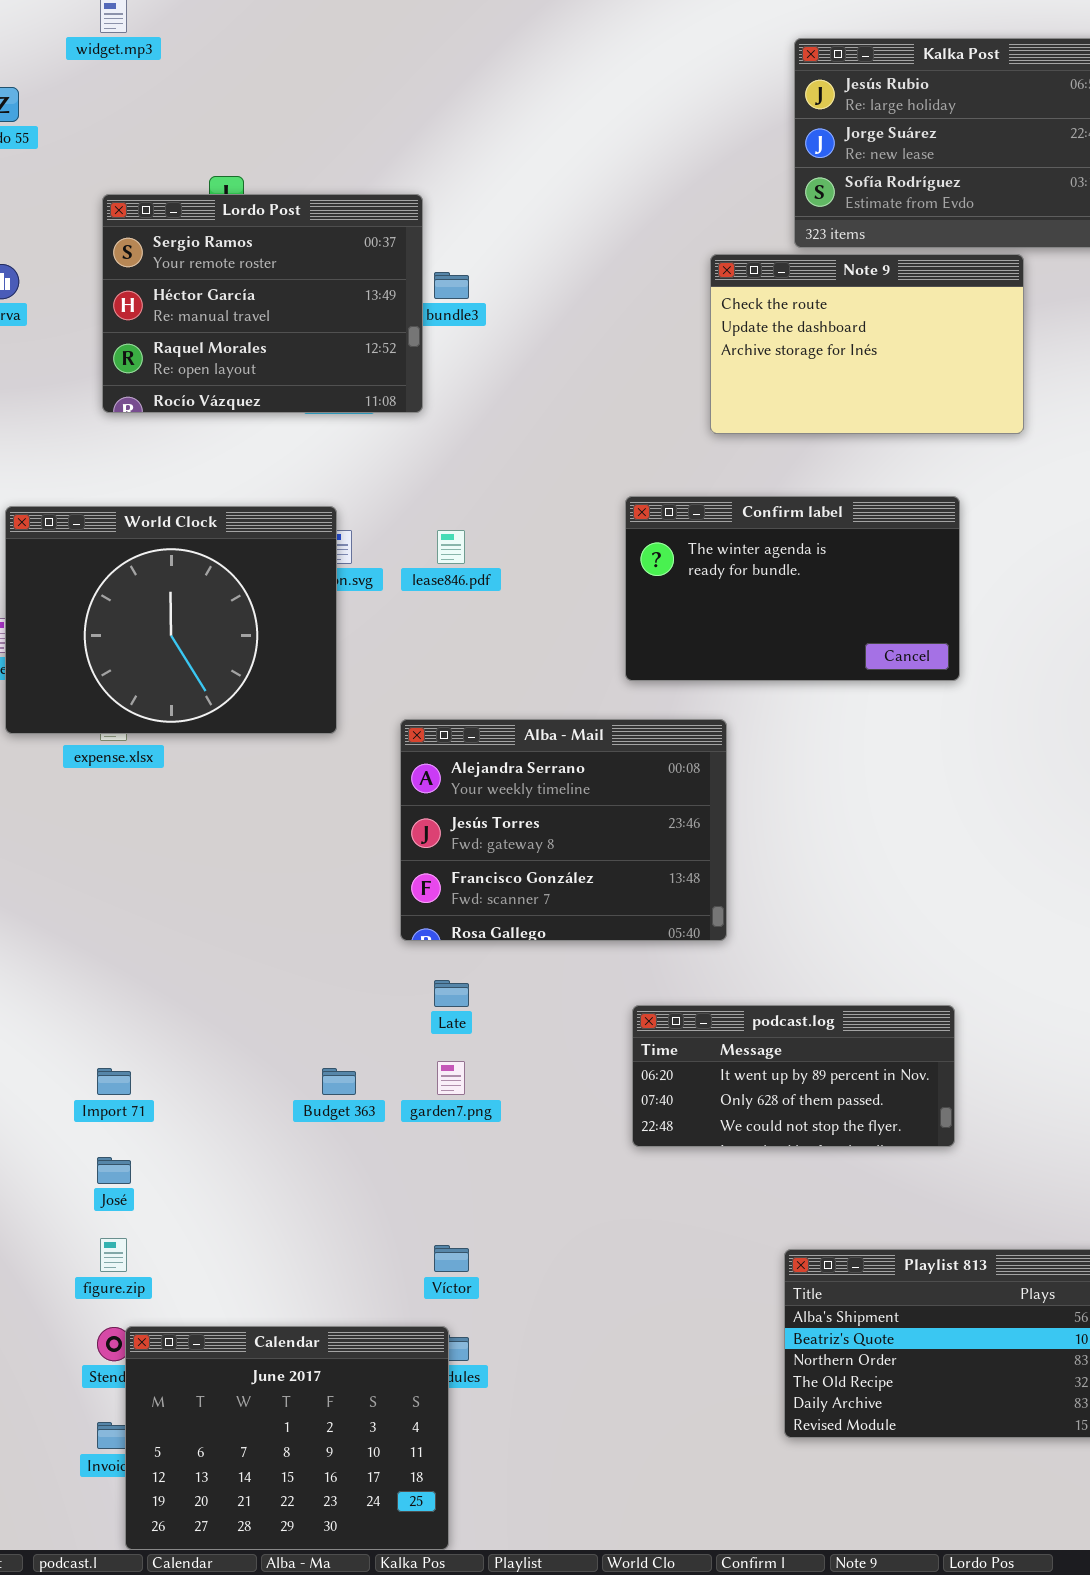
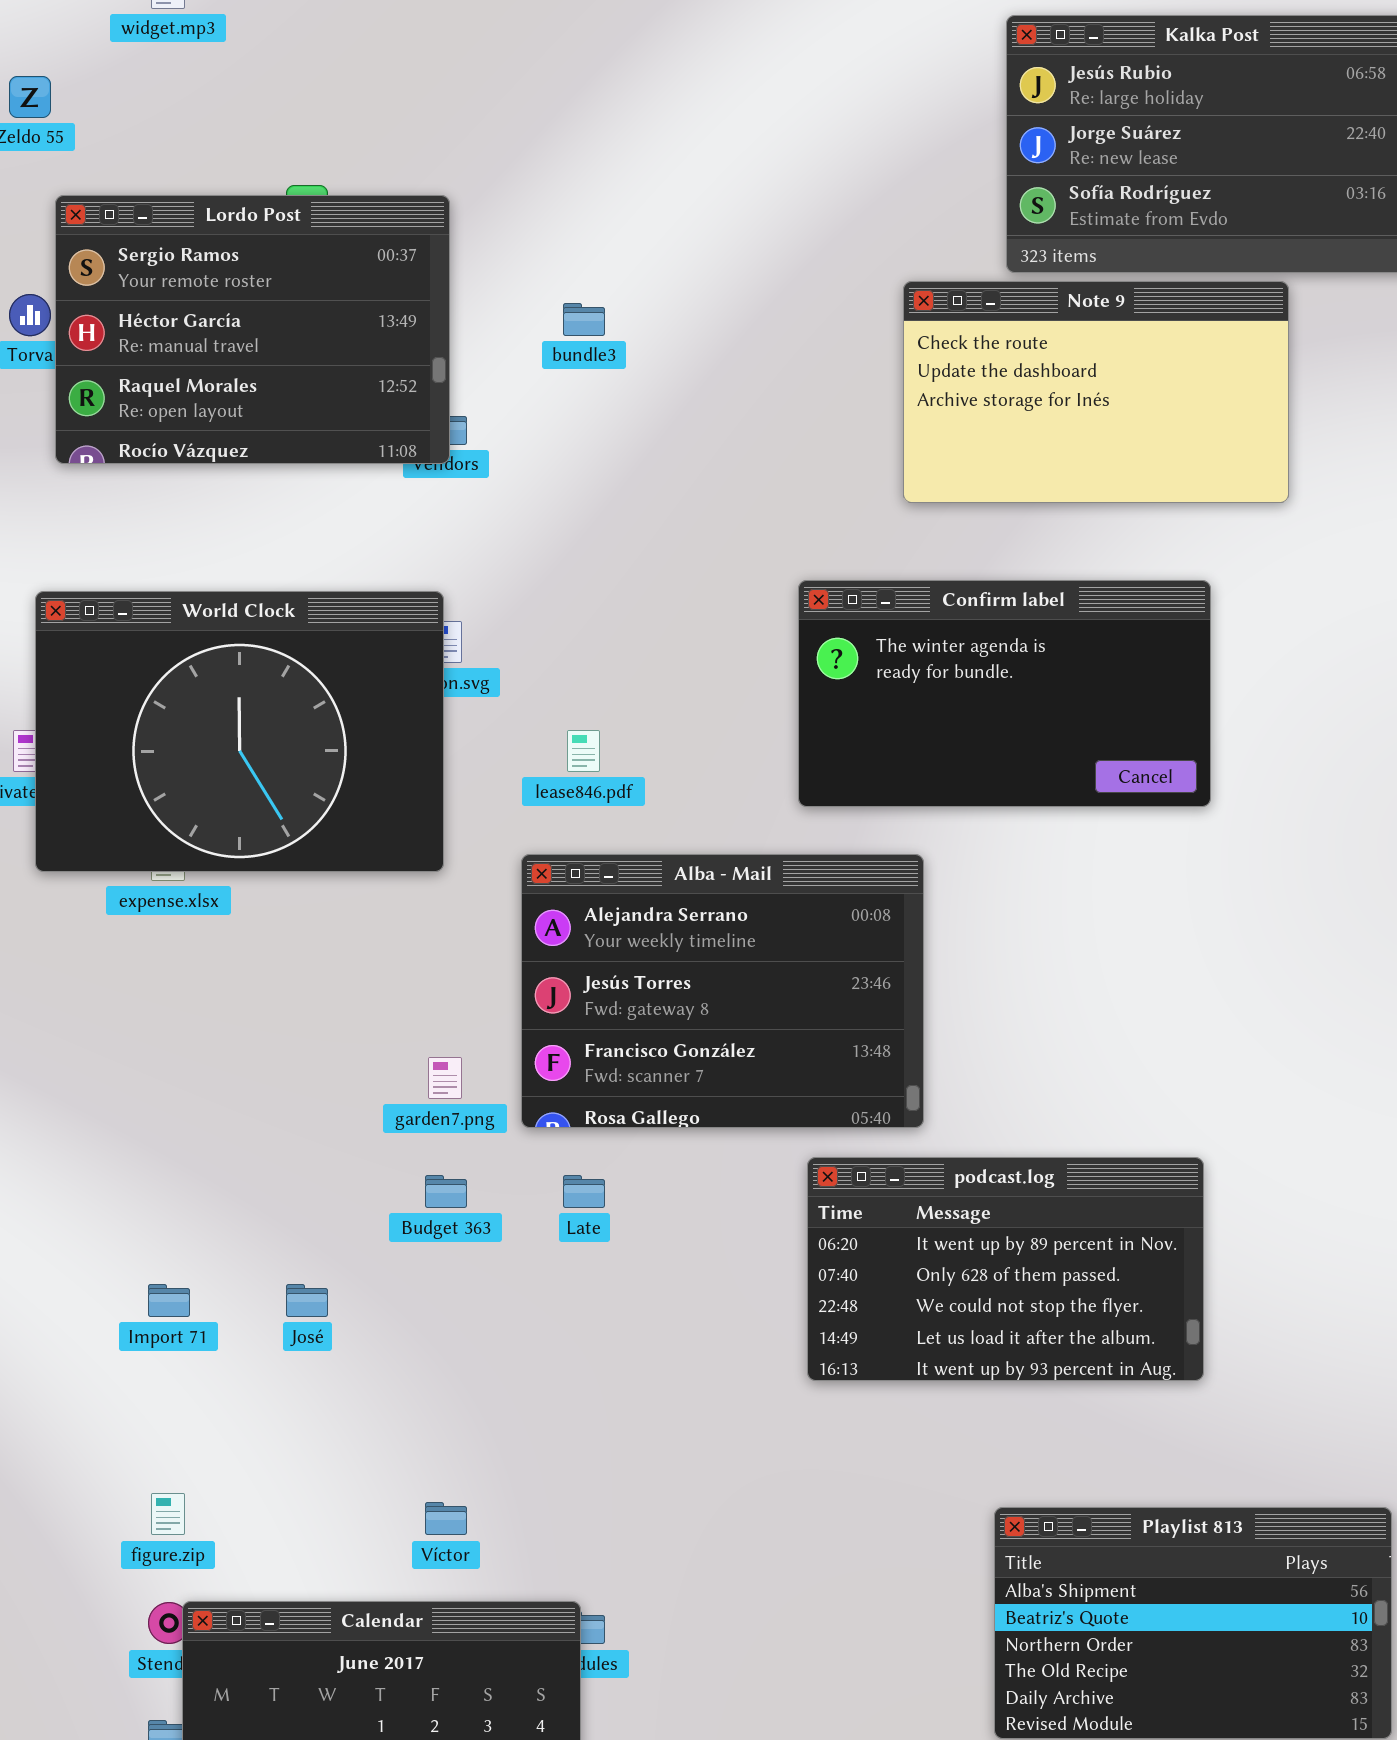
Lordo Post: [102,194,423,413] -> [55,195,450,464], moved
lease846.pdf: [437,530,465,564] -> [567,730,600,772], moved
podcast.log: [632,1005,955,1147] -> [807,1157,1204,1381], resized
garden7.png: [437,1061,465,1095] -> [428,1057,462,1099], moved
Budget 363: [322,1068,356,1095] -> [425,1175,467,1208], moved
José: [97,1157,131,1184] -> [286,1284,328,1317], moved
Víctor: [434,1245,469,1272] -> [425,1502,467,1535], moved

